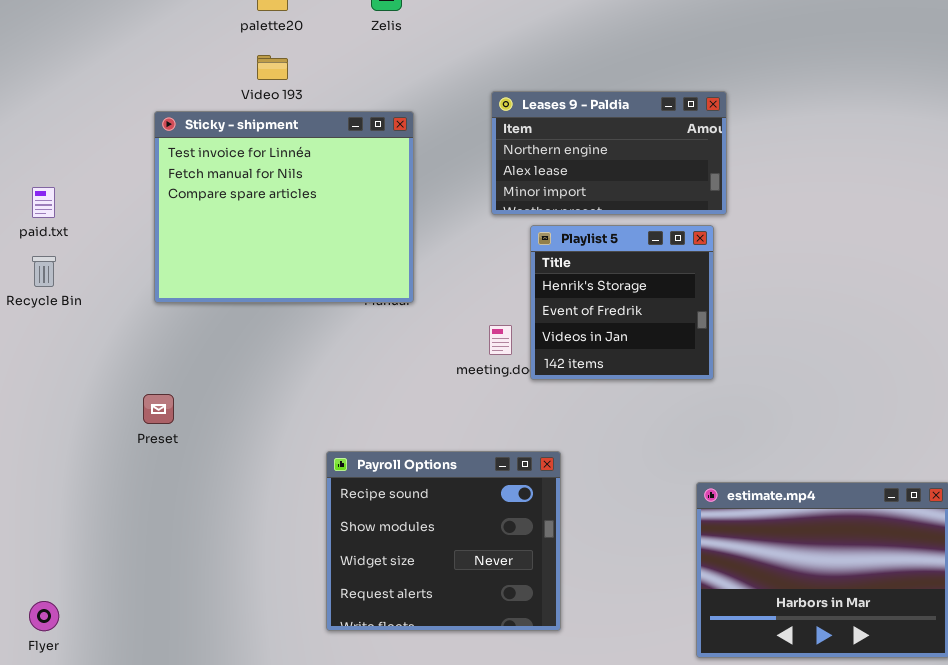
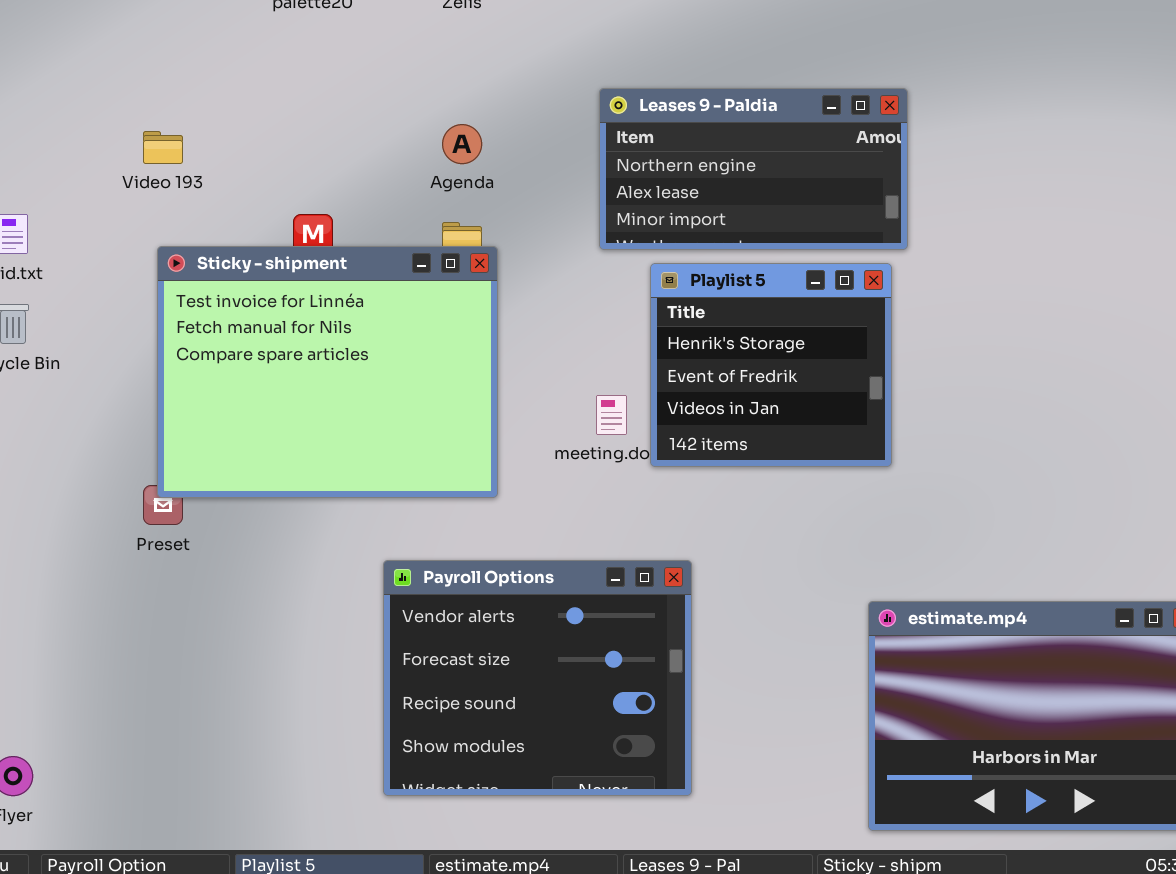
Video 193: [257,55,288,80] -> [143,131,183,164], moved
Sticky - shipment: [154,111,414,303] -> [157,246,498,498], moved
Payroll Options: [326,451,561,631] -> [383,560,692,796], scrolled up 2 rows

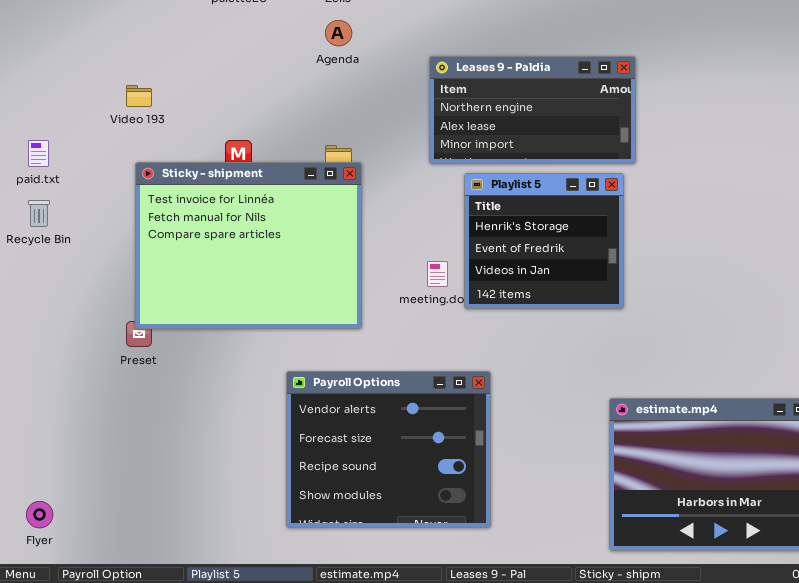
Agenda: [442,124,482,164] -> [325,20,352,46], moved

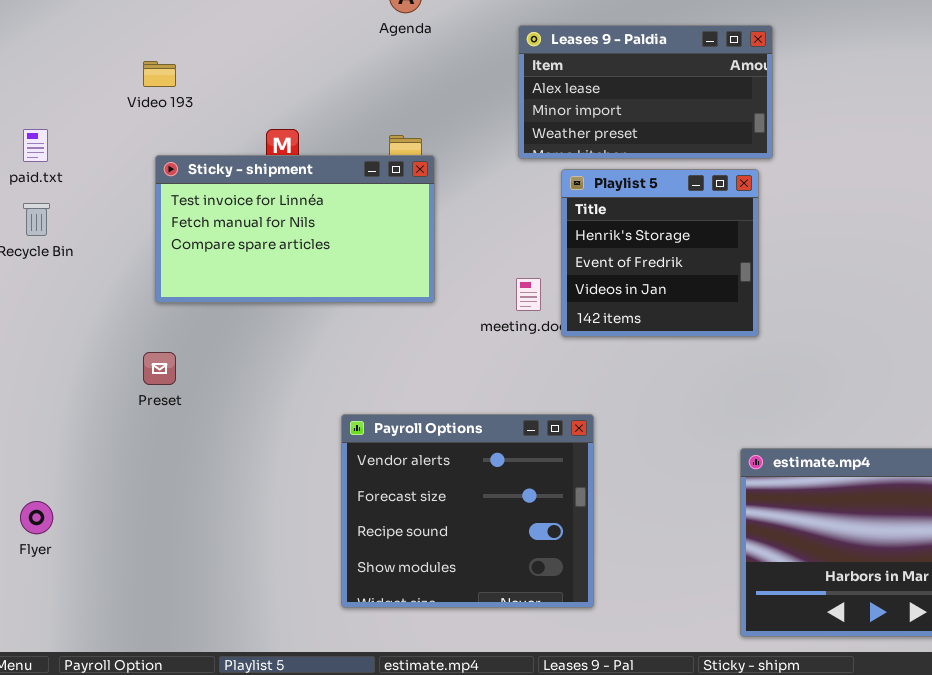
Leases 9 - Paldia: [429,56,636,164] -> [518,25,773,159], scrolled down 1 row
Sticky - shipment: [135,162,362,329] -> [155,155,435,303], resized
Flyer: [26,501,53,528] -> [20,501,53,534], moved

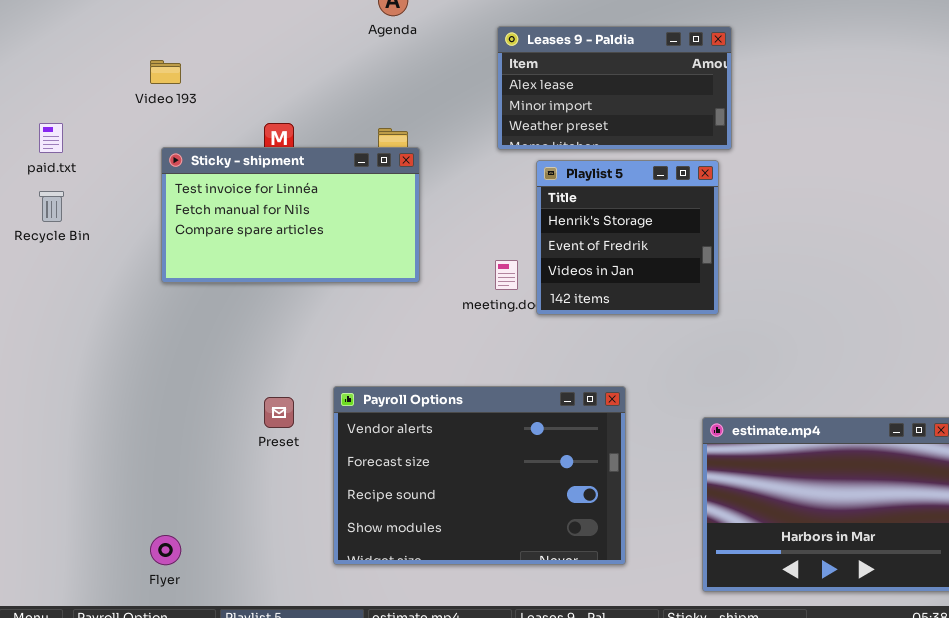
Preset: [143,352,176,385] -> [264,397,294,428], moved
Payroll Options: [341,414,594,608] -> [333,386,626,565], resized
Flyer: [20,501,53,534] -> [150,535,181,565], moved

